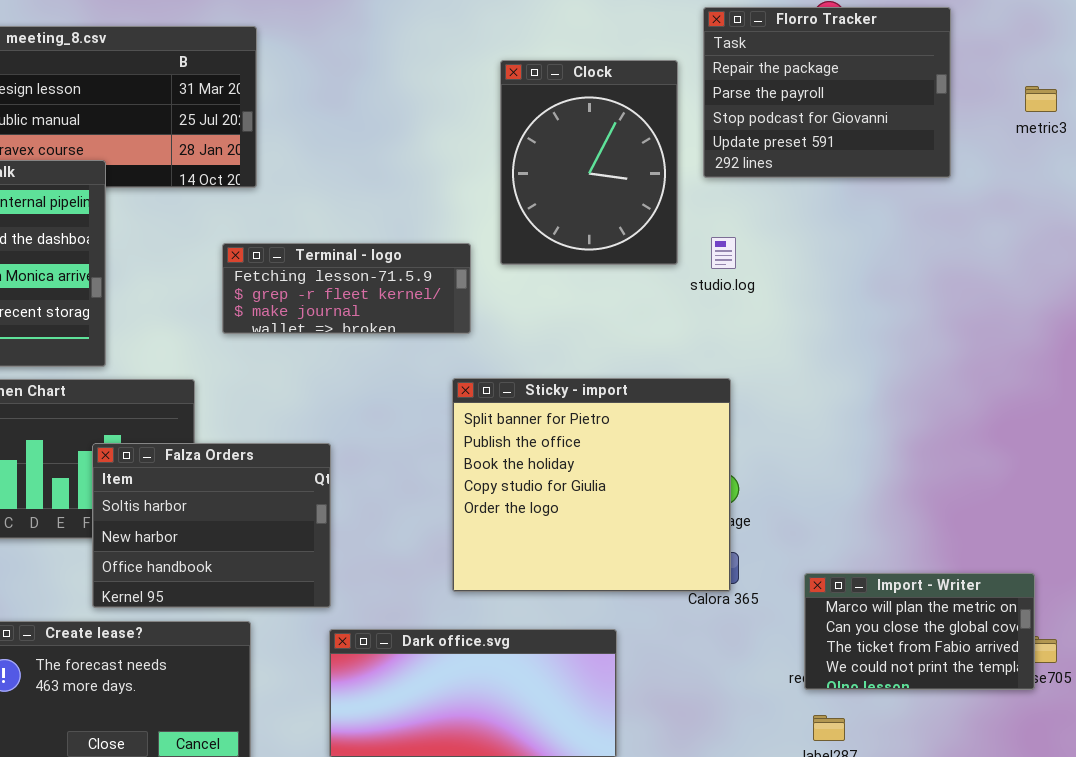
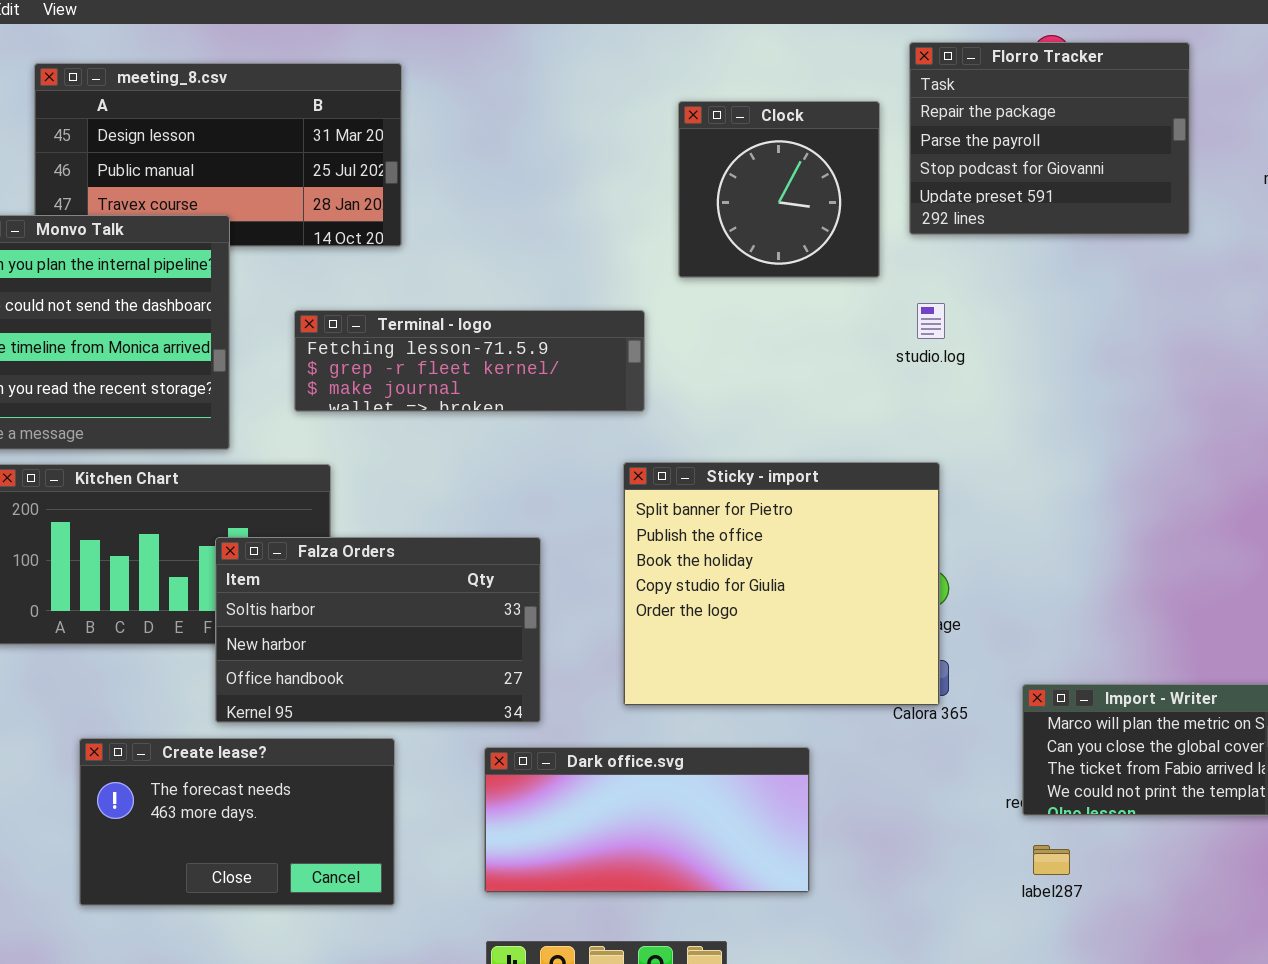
Clock: [500,60,678,265] -> [678,101,880,278], resized
Terminal - logo: [222,243,471,334] -> [294,310,645,412], resized
Falza Orders: [92,443,331,608] -> [215,537,541,723], resized

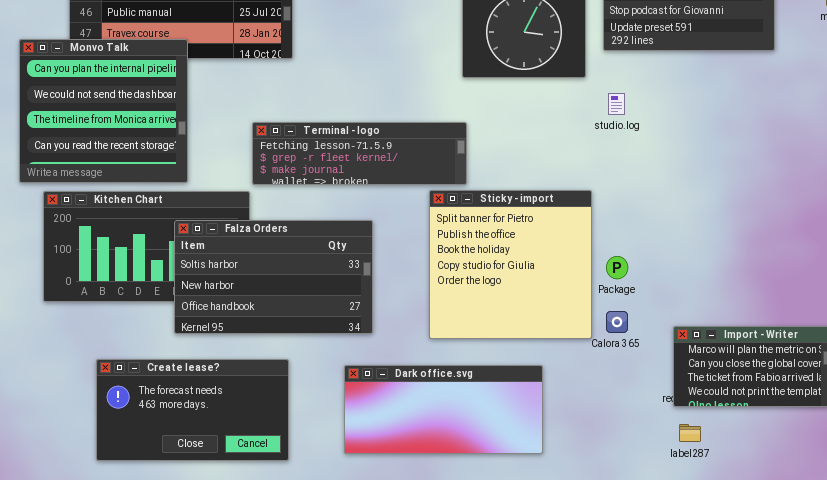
Terminal - logo: [294,310,645,412] -> [252,122,467,185], moved
Sticky - import: [623,462,940,706] -> [429,190,592,339], resized
Falza Orders: [215,537,541,723] -> [174,220,373,334], moved

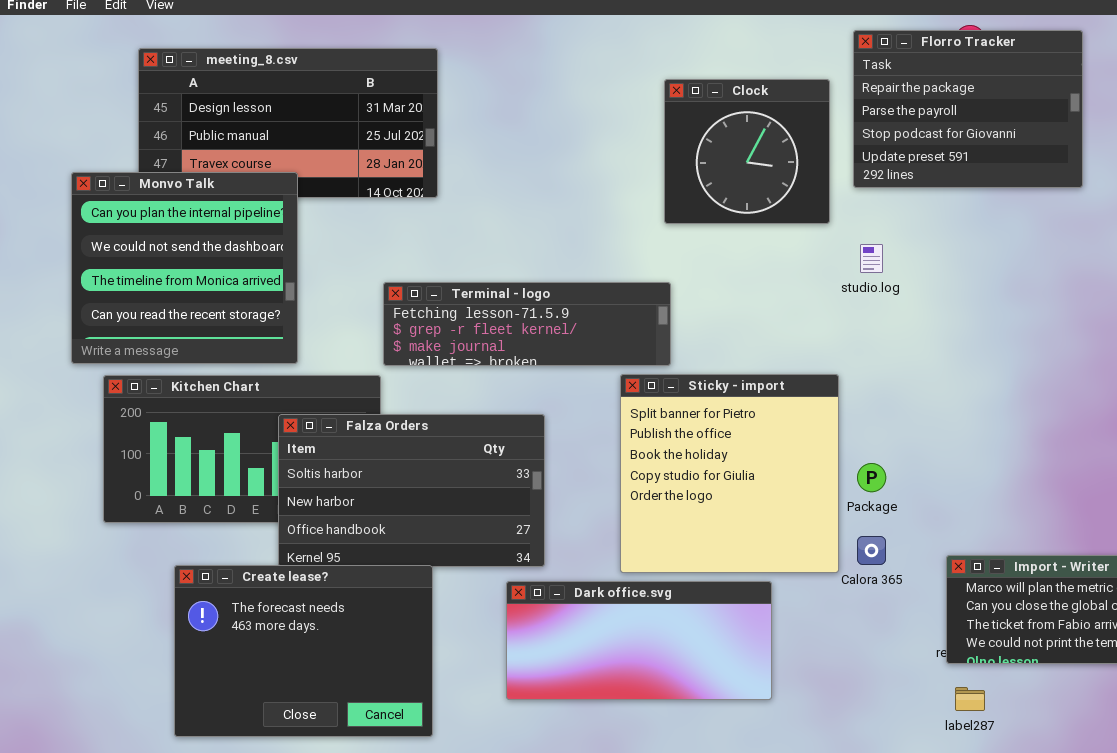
Create lease?: [96,359,289,461] -> [174,565,433,737], resized
Dark office.svg: [344,365,543,454] -> [506,581,772,700], moved

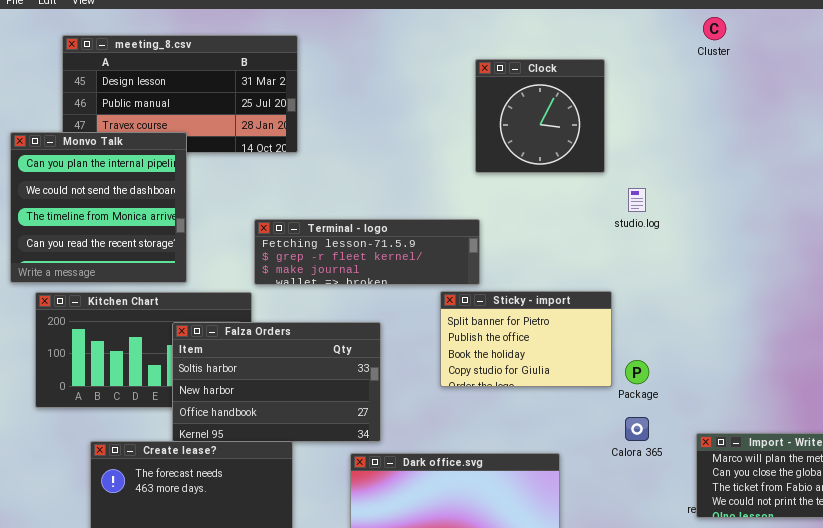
Florro Tracker: [853,30,1083,188] -> none, closed
Sticky - import: [620,374,839,573] -> [440,291,612,387], resized

